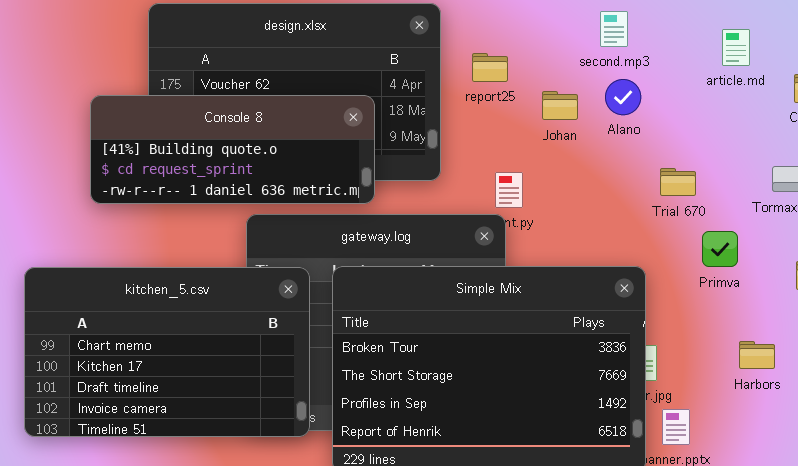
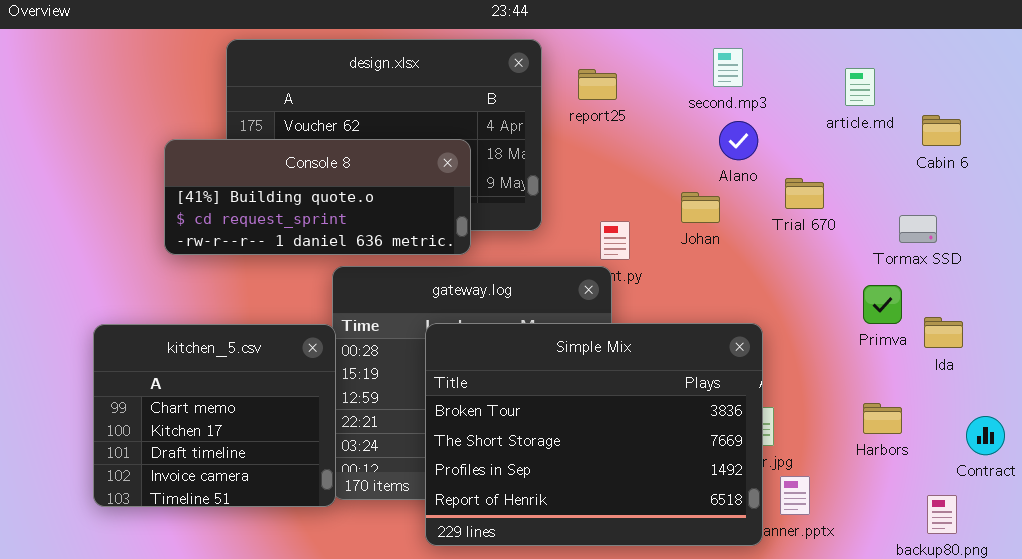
report25: [472,53,508,82] -> [578,69,617,100], moved
Johan: [542,91,578,120] -> [681,192,720,223], moved
Trial 670: [660,168,696,196] -> [785,178,824,209], moved
Primva: [702,231,738,267] -> [863,285,902,324], moved
kitchen_5.csv: [24,267,310,437] -> [93,324,336,507], resized

